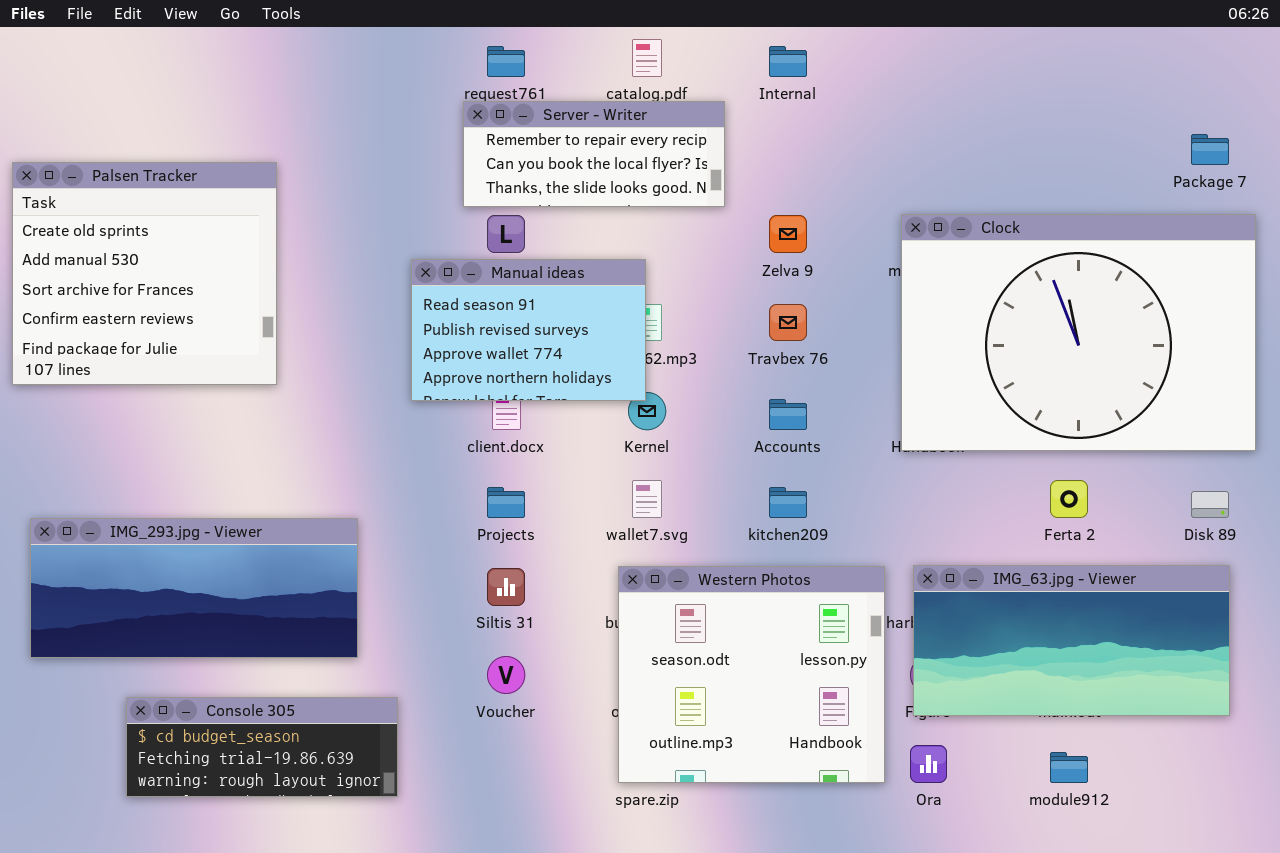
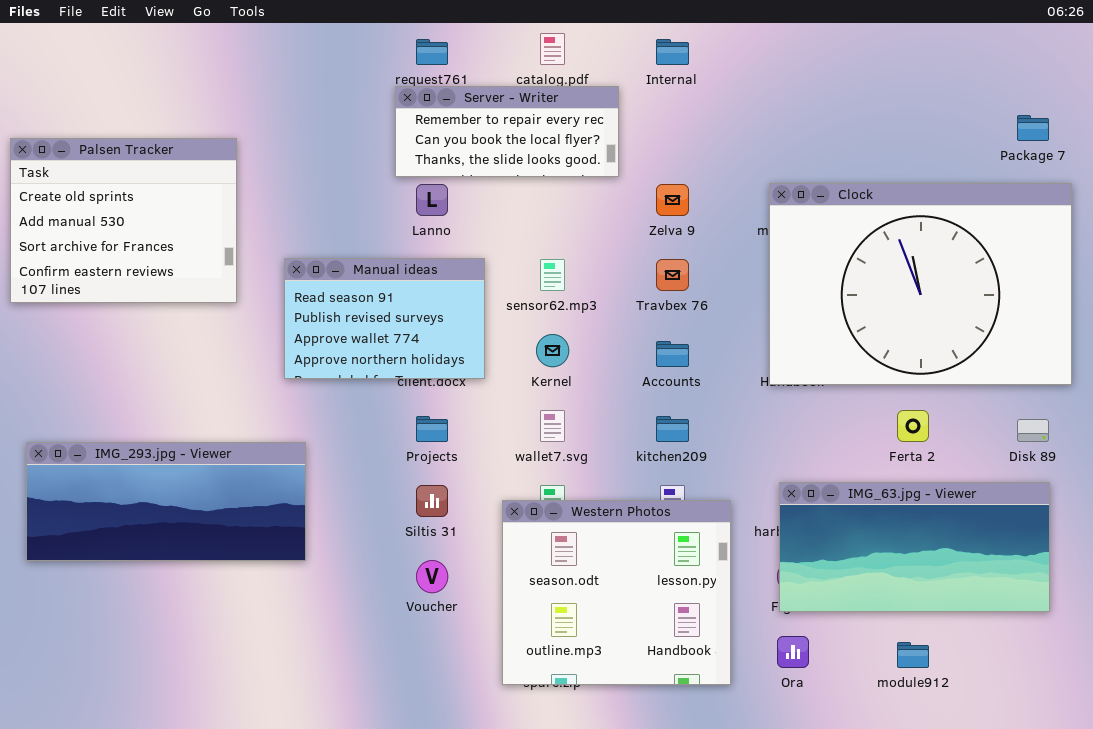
Palsen Tracker: [12,162,277,385] -> [10,138,237,303], resized
Manual ideas: [411,259,646,401] -> [284,258,485,379], moved
Western Photos: [618,566,885,783] -> [502,500,731,685], moved
Console 305: [126,697,398,797] -> none, closed

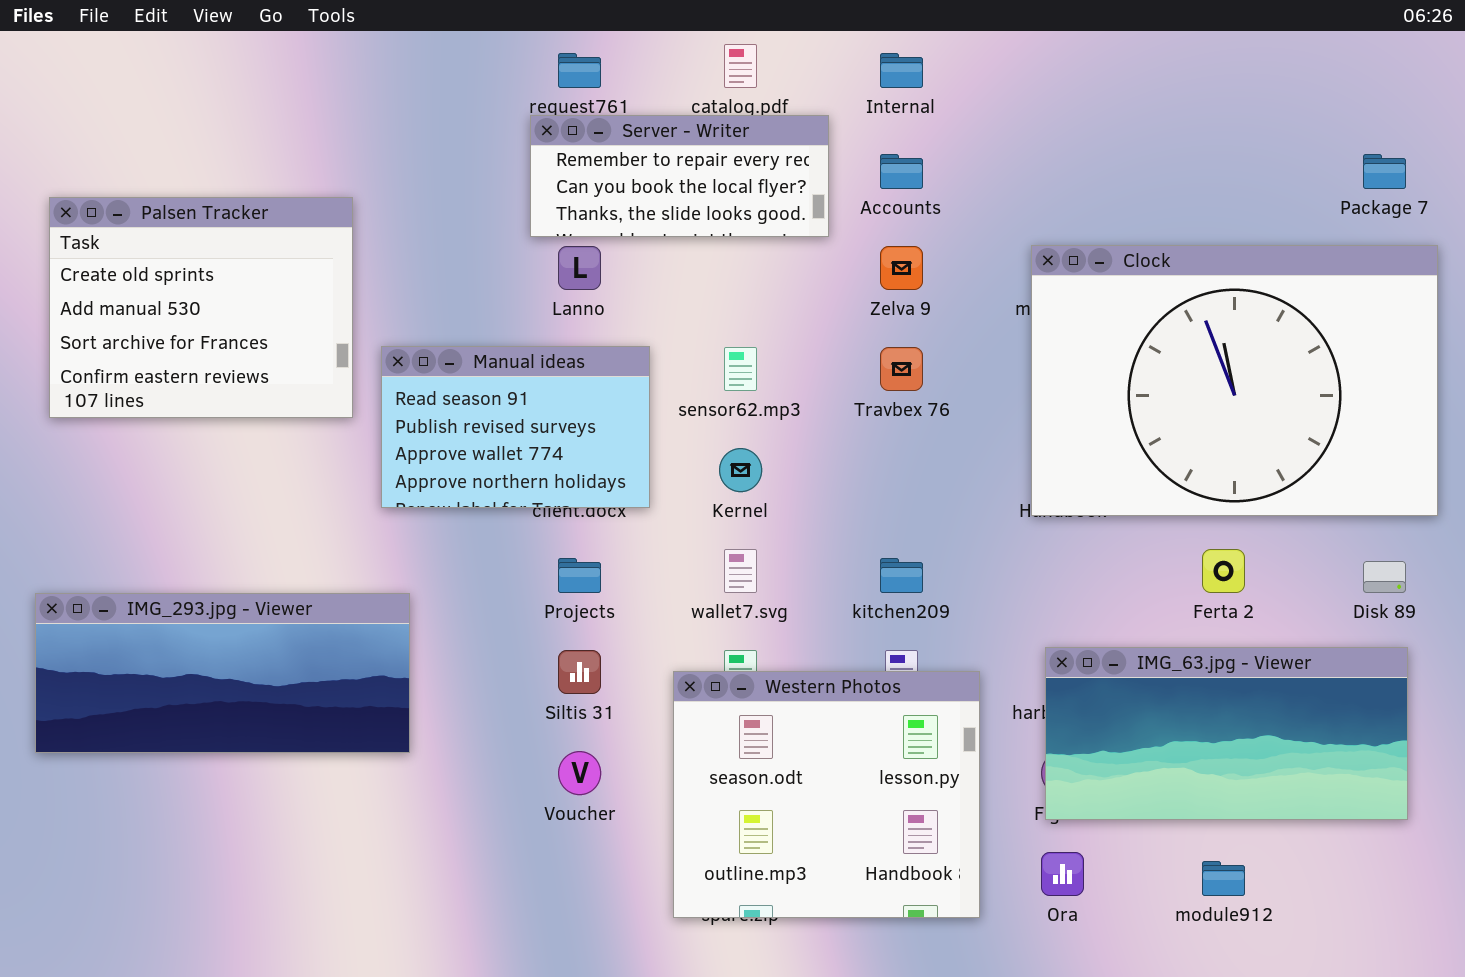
Palsen Tracker: [10,138,237,303] -> [49,197,353,418], moved
Accounts: [656,341,689,367] -> [880,154,923,189], moved

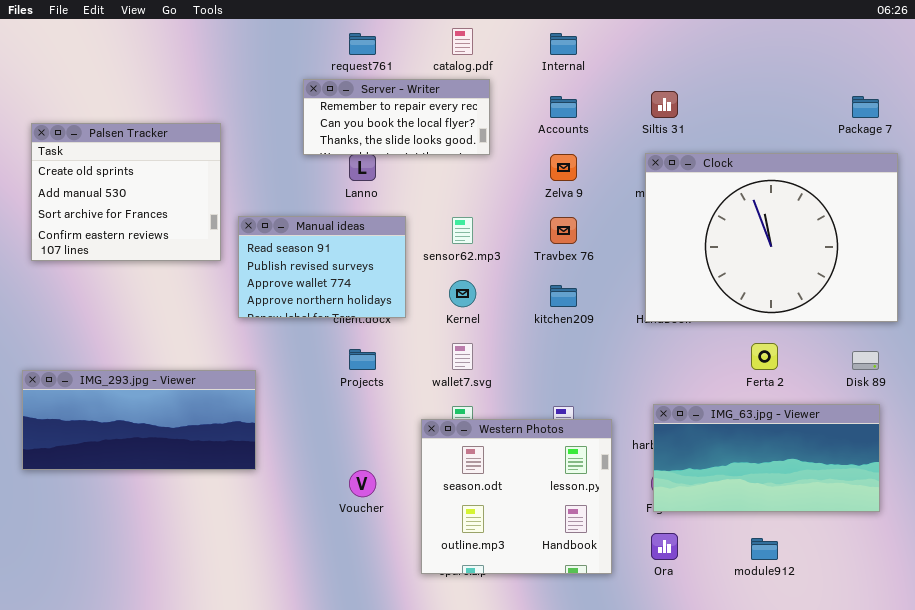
Server - Writer: [530,115,829,237] -> [303,79,490,155], moved
kitchen209: [880,558,923,593] -> [550,285,577,307], moved
Siltis 31: [558,650,601,694] -> [651,91,678,118], moved

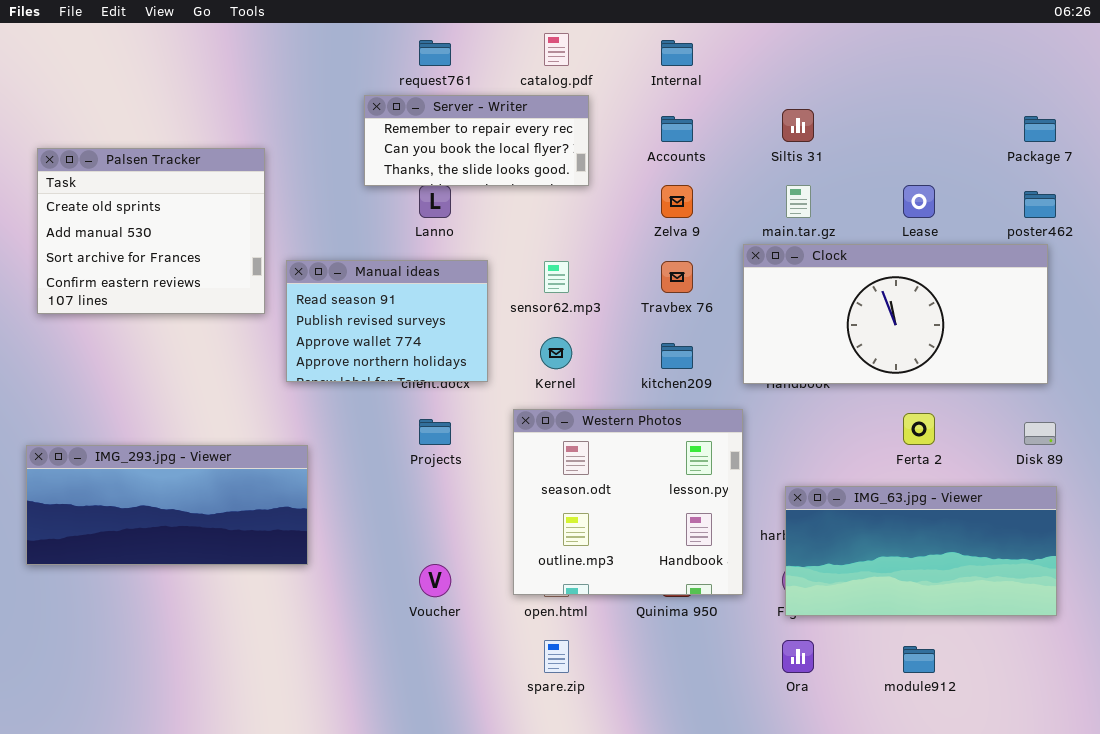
Clock: [645,153,898,322] -> [743,244,1048,384], moved, resized
Western Photos: [421,419,612,574] -> [513,409,743,595], moved

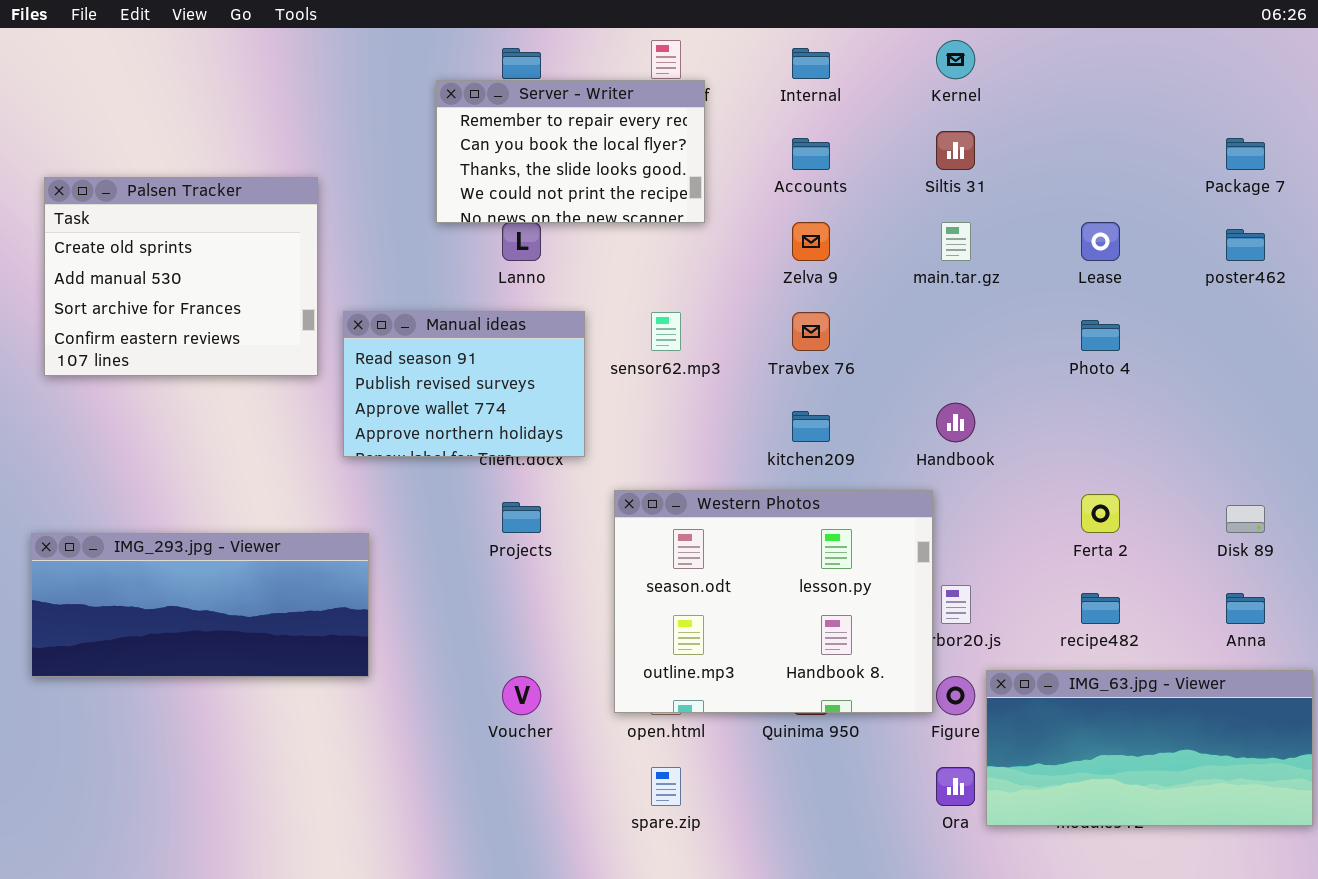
Server - Writer: [364,95,589,186] -> [436,80,705,223], resized
Clock: [743,244,1048,384] -> none, closed
Kernel: [540,337,572,369] -> [936,40,975,79], moved
Western Photos: [513,409,743,595] -> [614,490,933,713], resized
IMG_63.jpg - Viewer: [785,486,1057,616] -> [986,670,1313,826], moved

